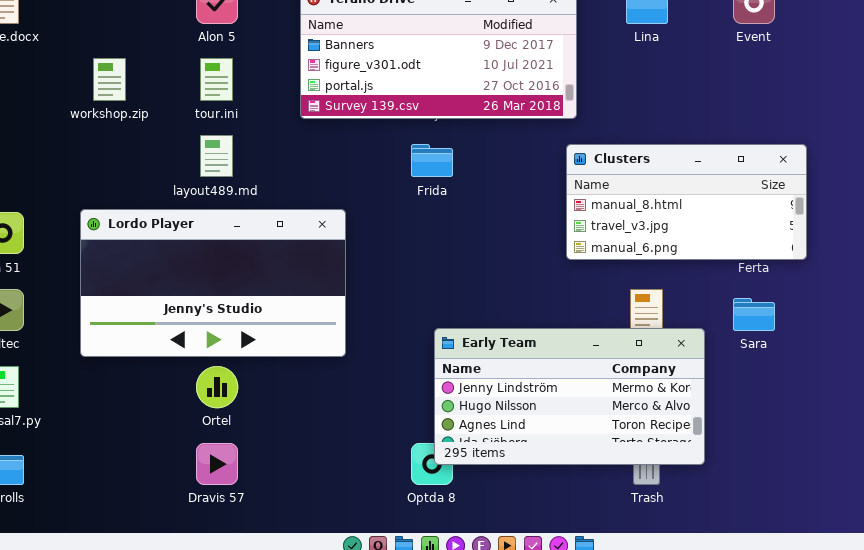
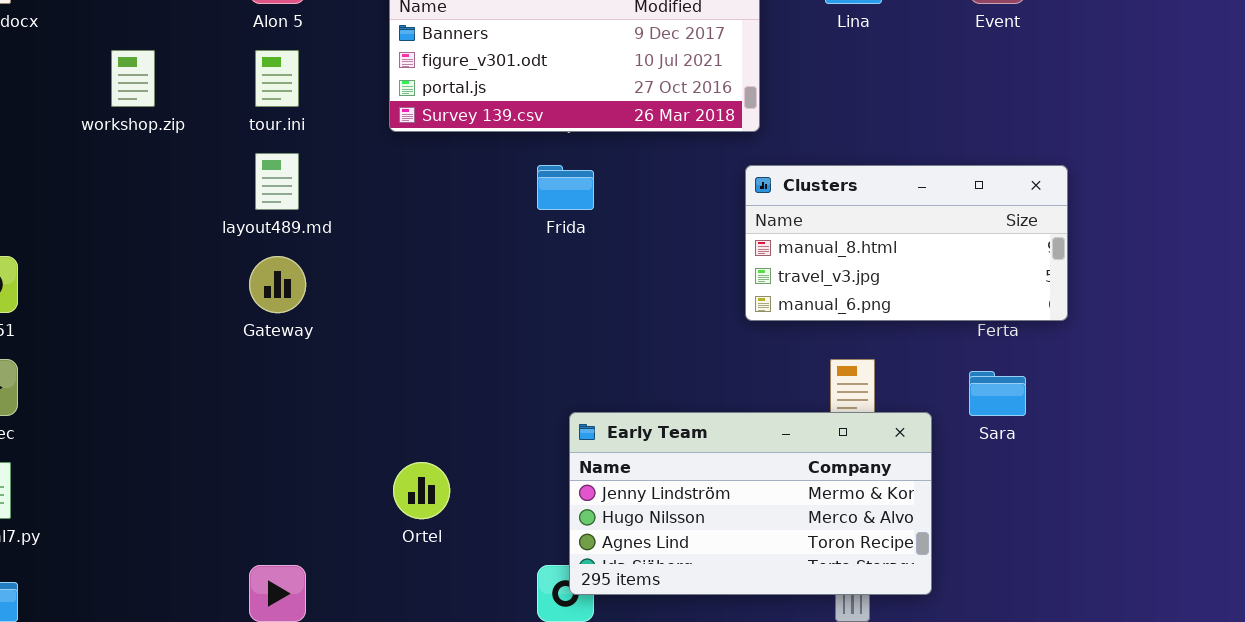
Lordo Player: [80,209,346,357] -> none, closed
Ortel: [196,366,238,408] -> [393,462,450,519], moved

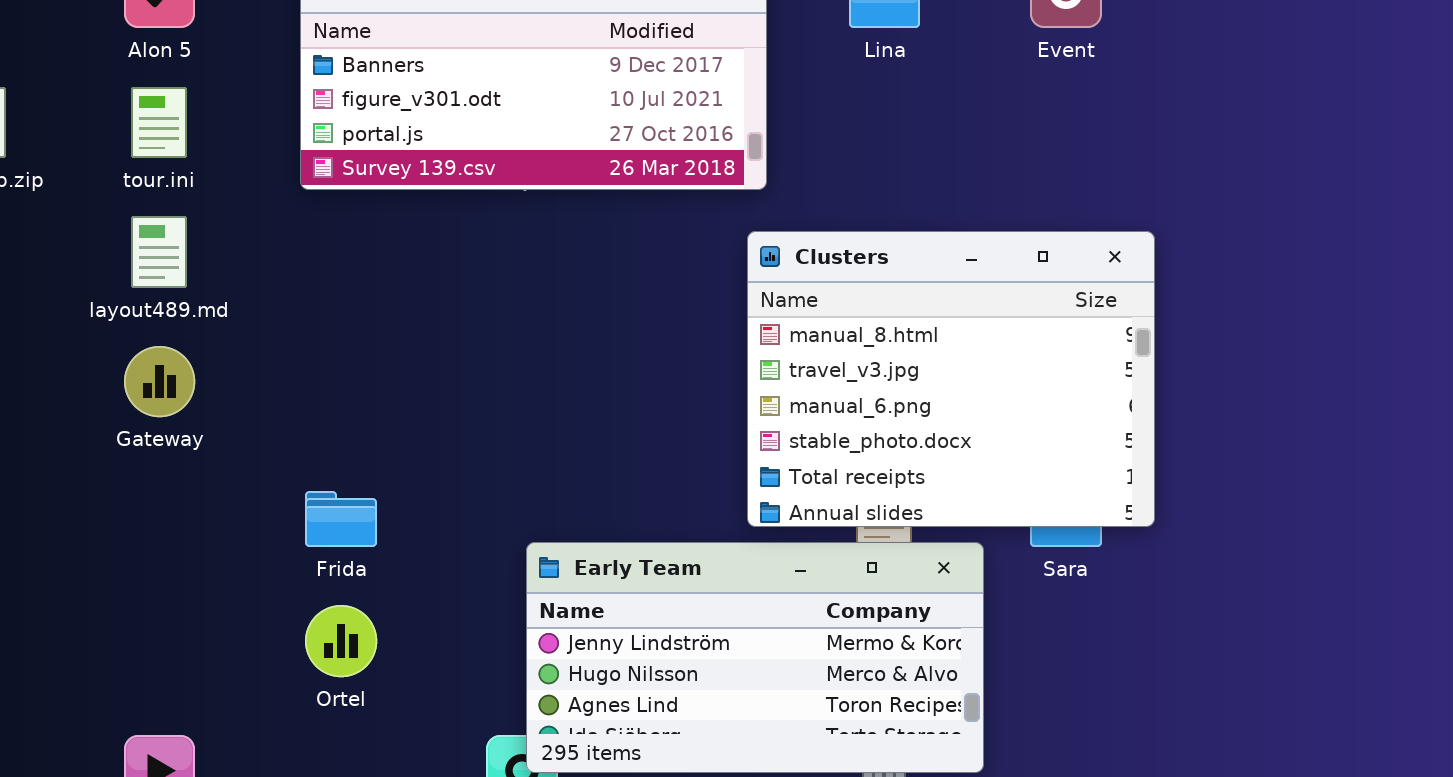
Frida: [537,165,594,210] -> [305,491,377,547], moved
Clusters: [745,165,1068,321] -> [747,231,1155,527], resized

